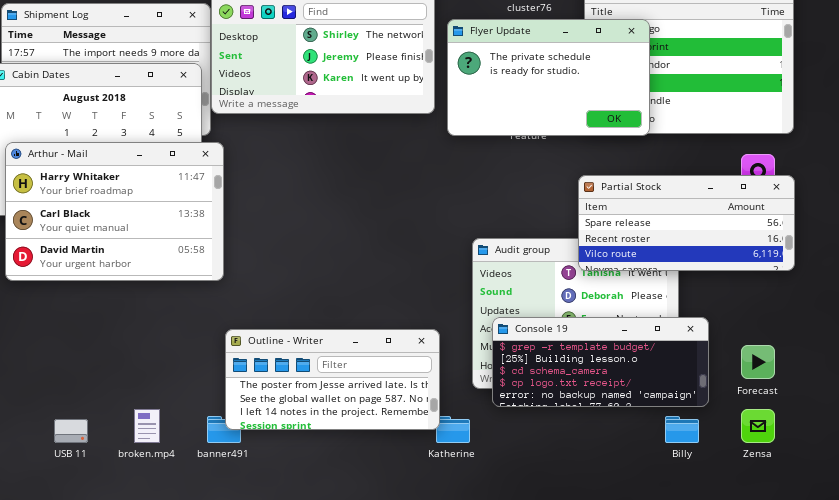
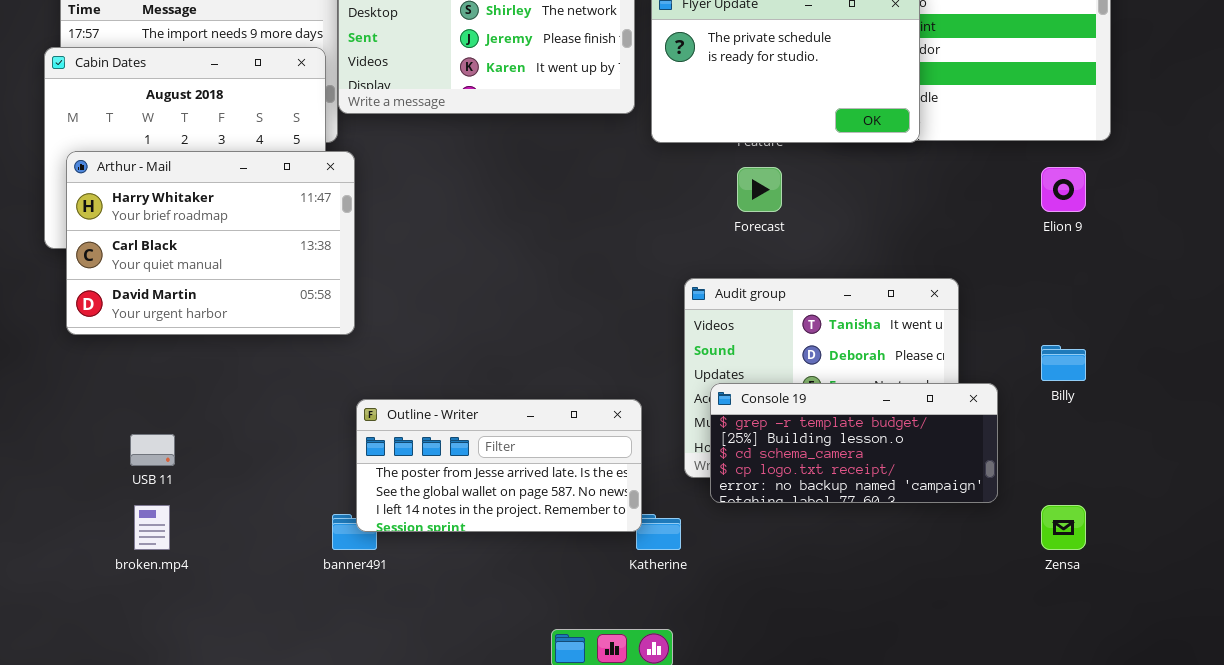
Partial Stock: [578,175,795,271] -> none, closed
Forecast: [741,345,775,379] -> [737,167,782,212], moved
broken.mp4: [134,409,160,443] -> [134,505,170,550], moved
Billy: [665,416,699,443] -> [1041,345,1086,381], moved
USB 11: [54,419,88,443] -> [130,434,175,466], moved

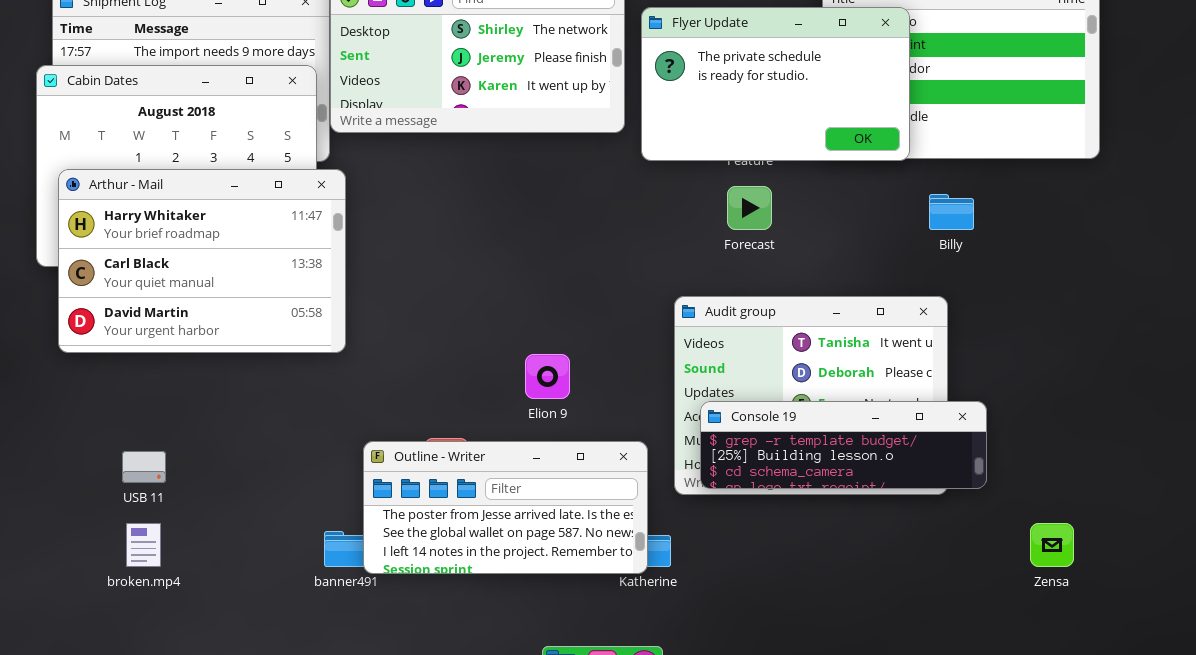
Elion 9: [1041,167,1086,212] -> [525,354,570,399], moved
Billy: [1041,345,1086,381] -> [929,194,974,230], moved
Console 19: [710,383,998,503] -> [700,401,987,489], resized
Outline - Writer: [356,399,642,532] -> [363,441,648,574], moved

